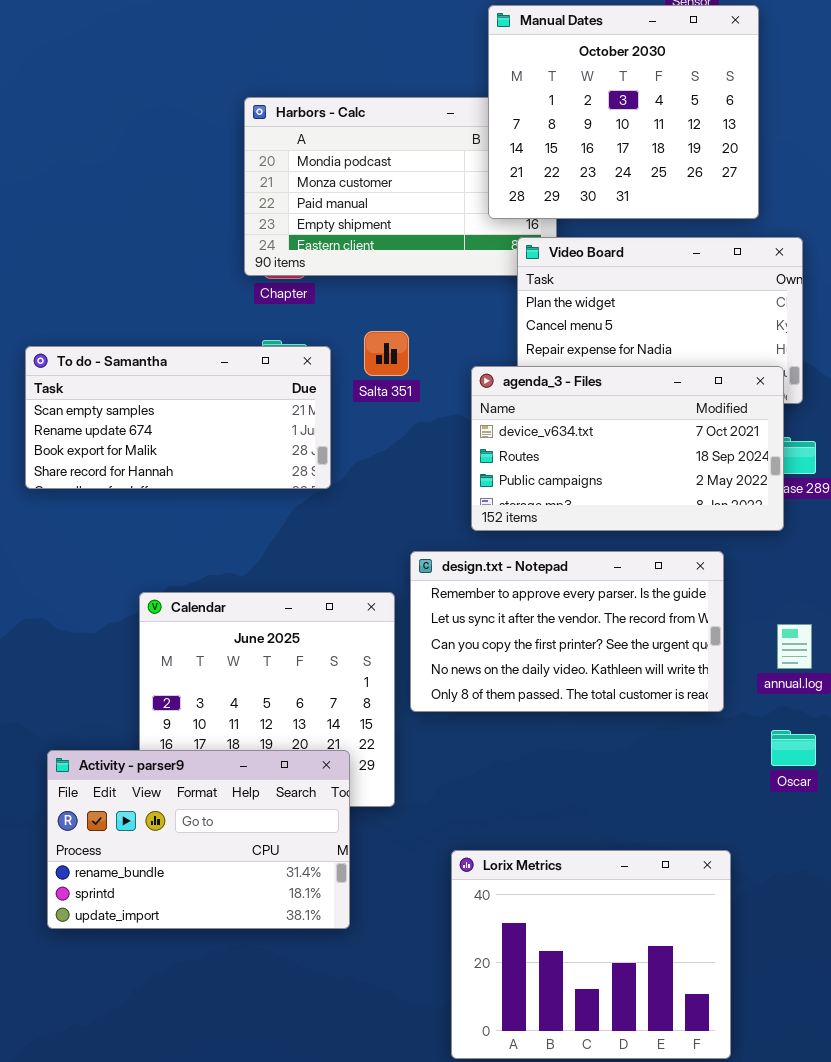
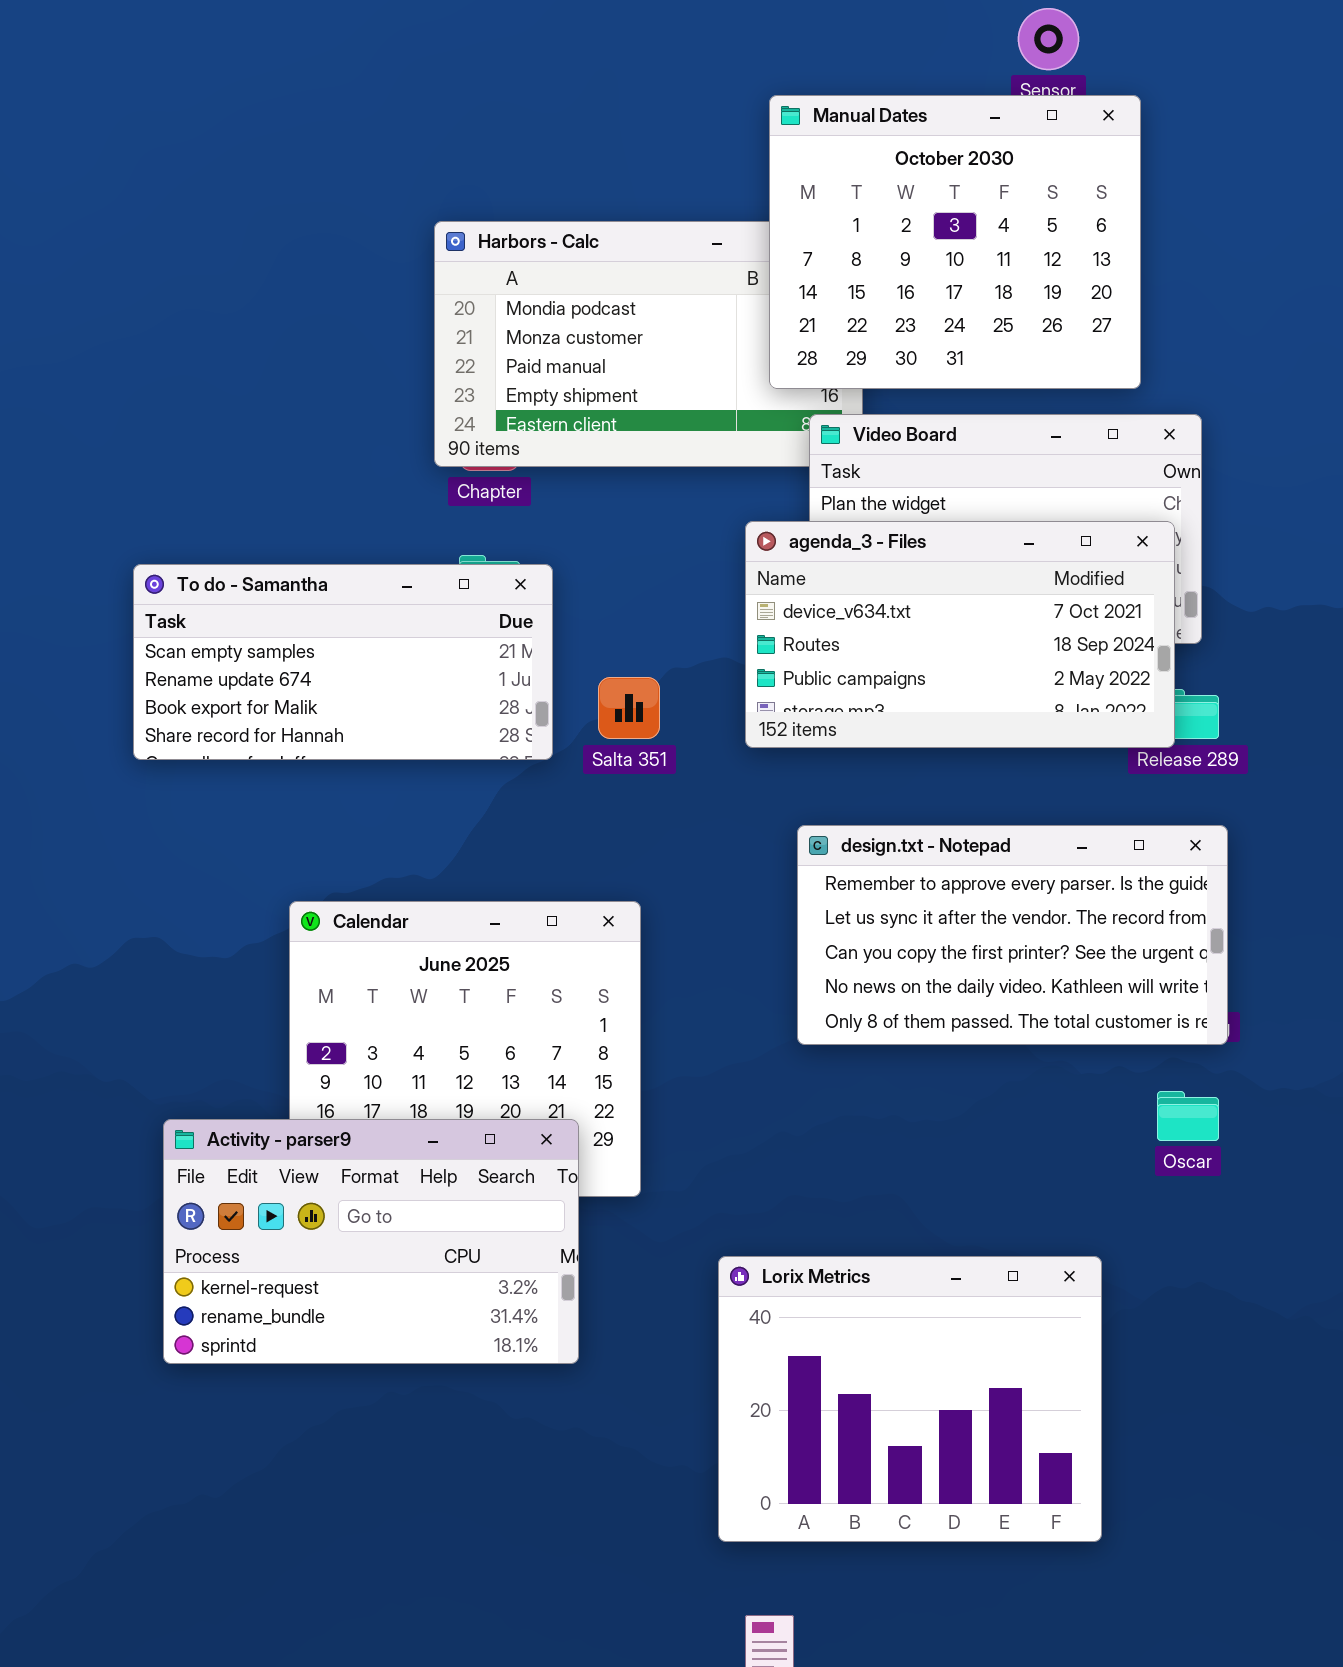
Salta 351: [364,331,409,376] -> [598,677,660,739], moved
agenda_3 - Files: [471,366,784,531] -> [745,521,1175,748], moved
design.txt - Notepad: [410,551,724,712] -> [797,825,1228,1045], moved
Activity - parser9: [47,750,350,929] -> [163,1119,579,1364], scrolled up 1 row

